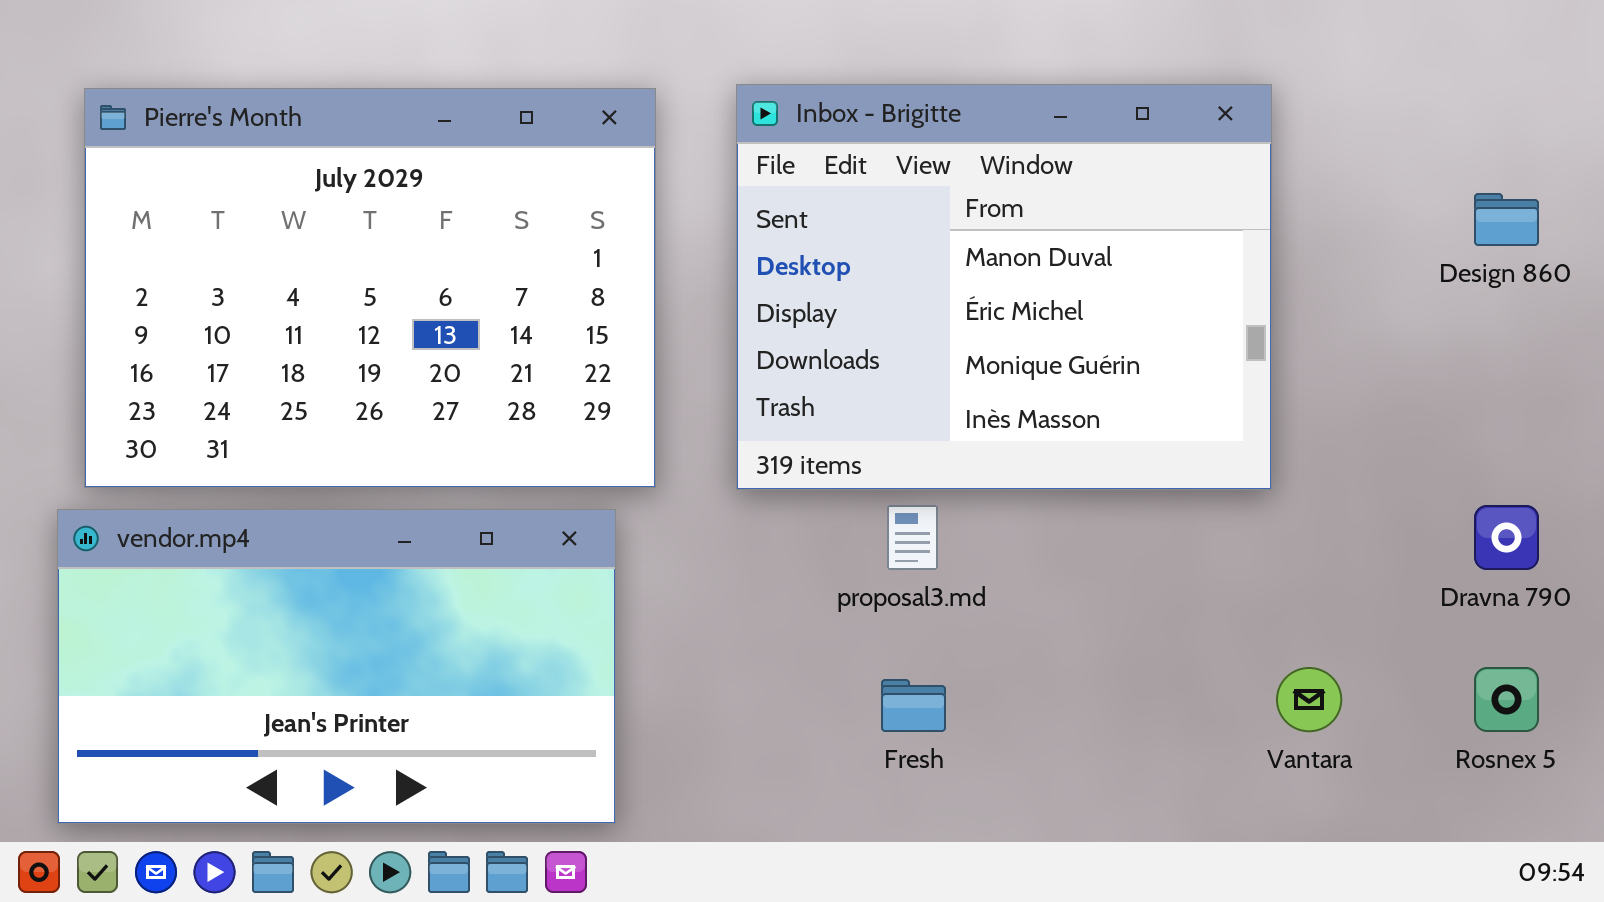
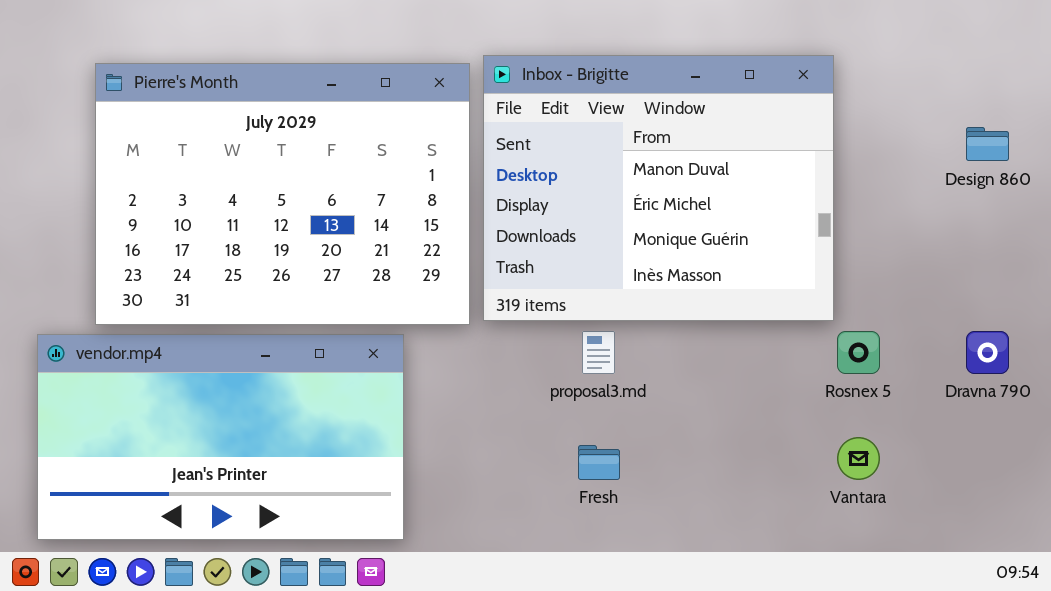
Pierre's Month: [84,88,656,488] -> [95,63,470,325], moved
Rosnex 5: [1474,667,1539,732] -> [837,331,880,374], moved

